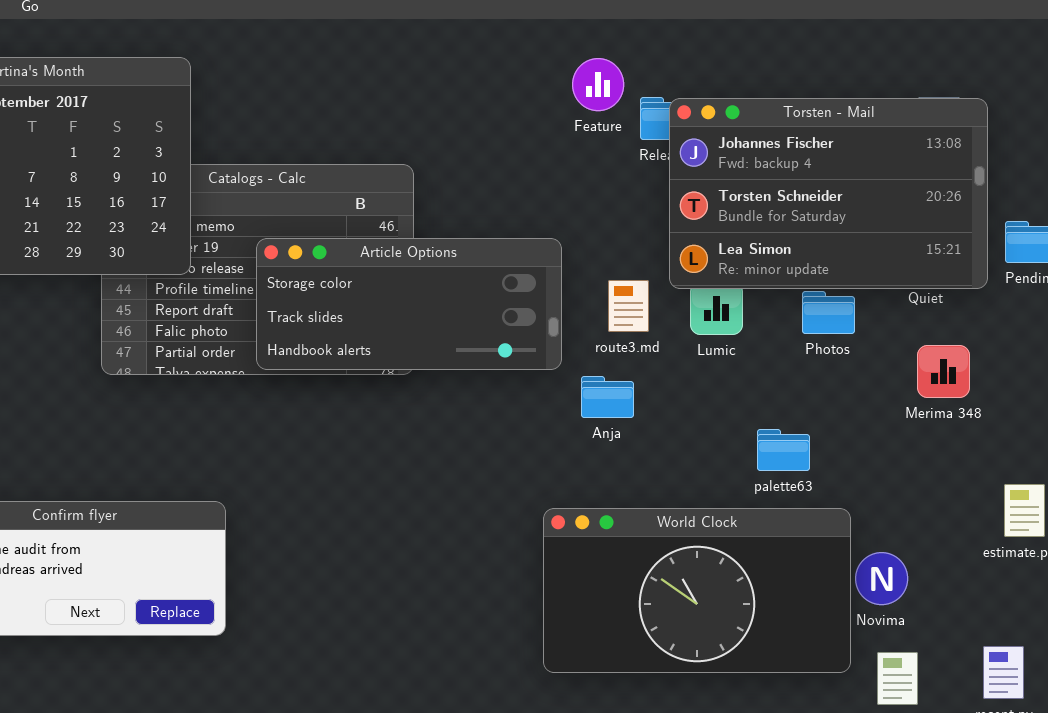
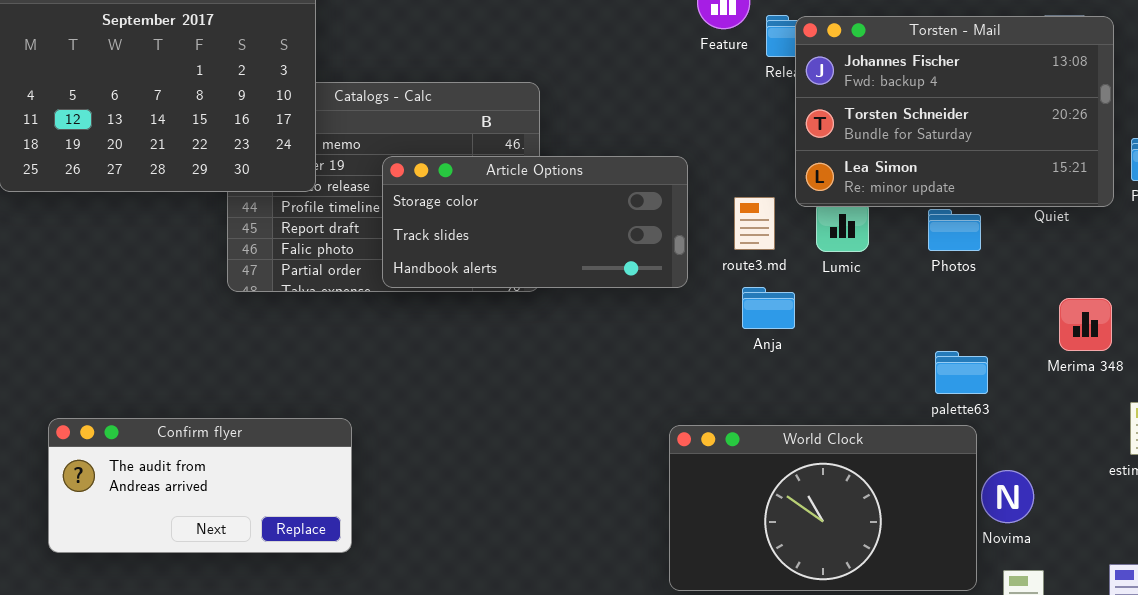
Merima 348: [917,345,970,398] -> [1059,298,1112,351], moved
Anja: [581,376,634,418] -> [742,287,795,329], moved
palette63: [757,429,810,471] -> [935,351,988,394], moved

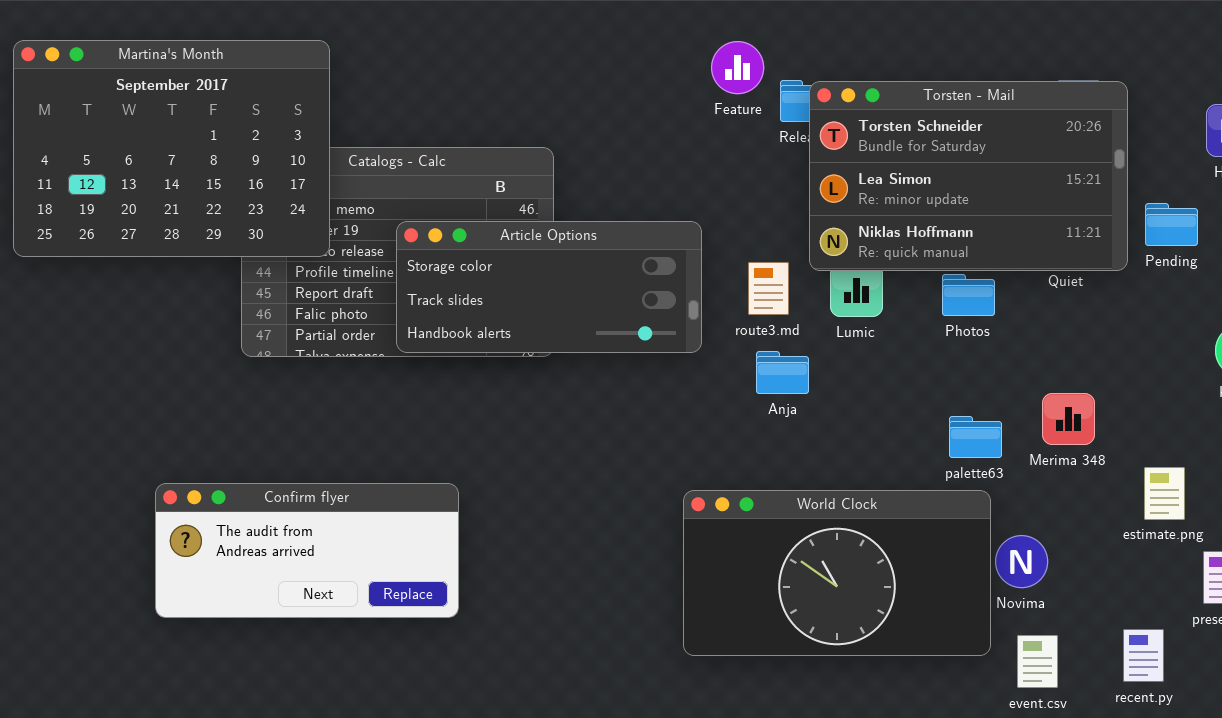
Torsten - Mail: [795,16,1114,207] -> [809,81,1128,271], scrolled down 1 row
Merima 348: [1059,298,1112,351] -> [1042,393,1095,445], moved
Confirm flyer: [48,418,352,553] -> [155,483,459,618], moved

